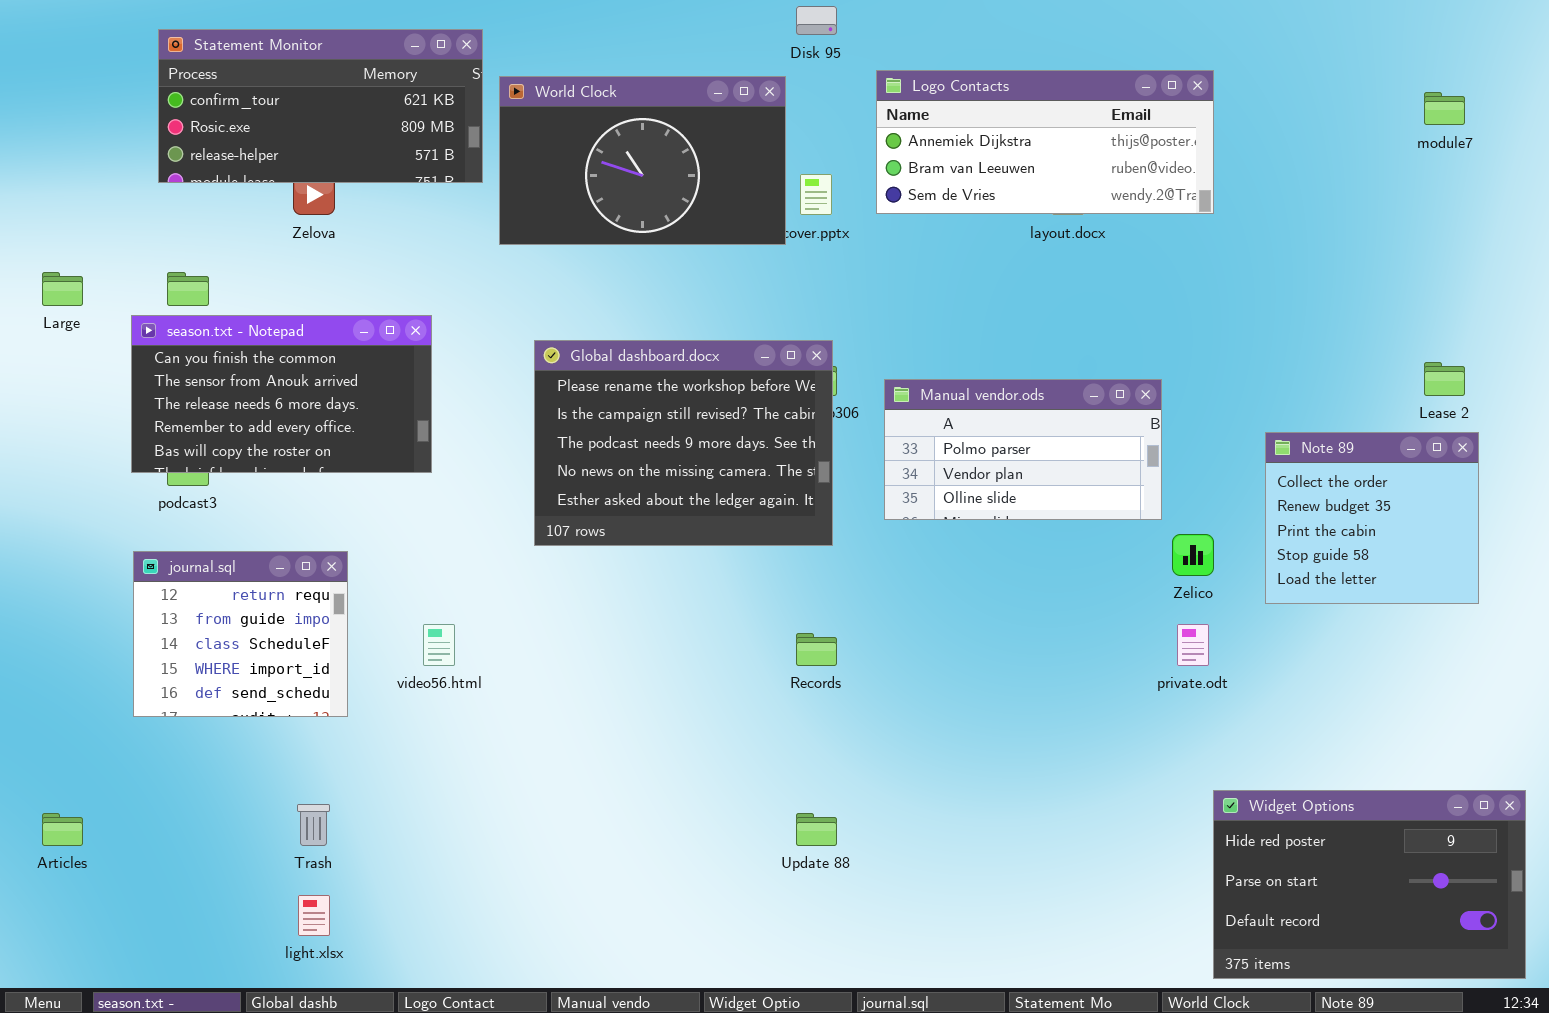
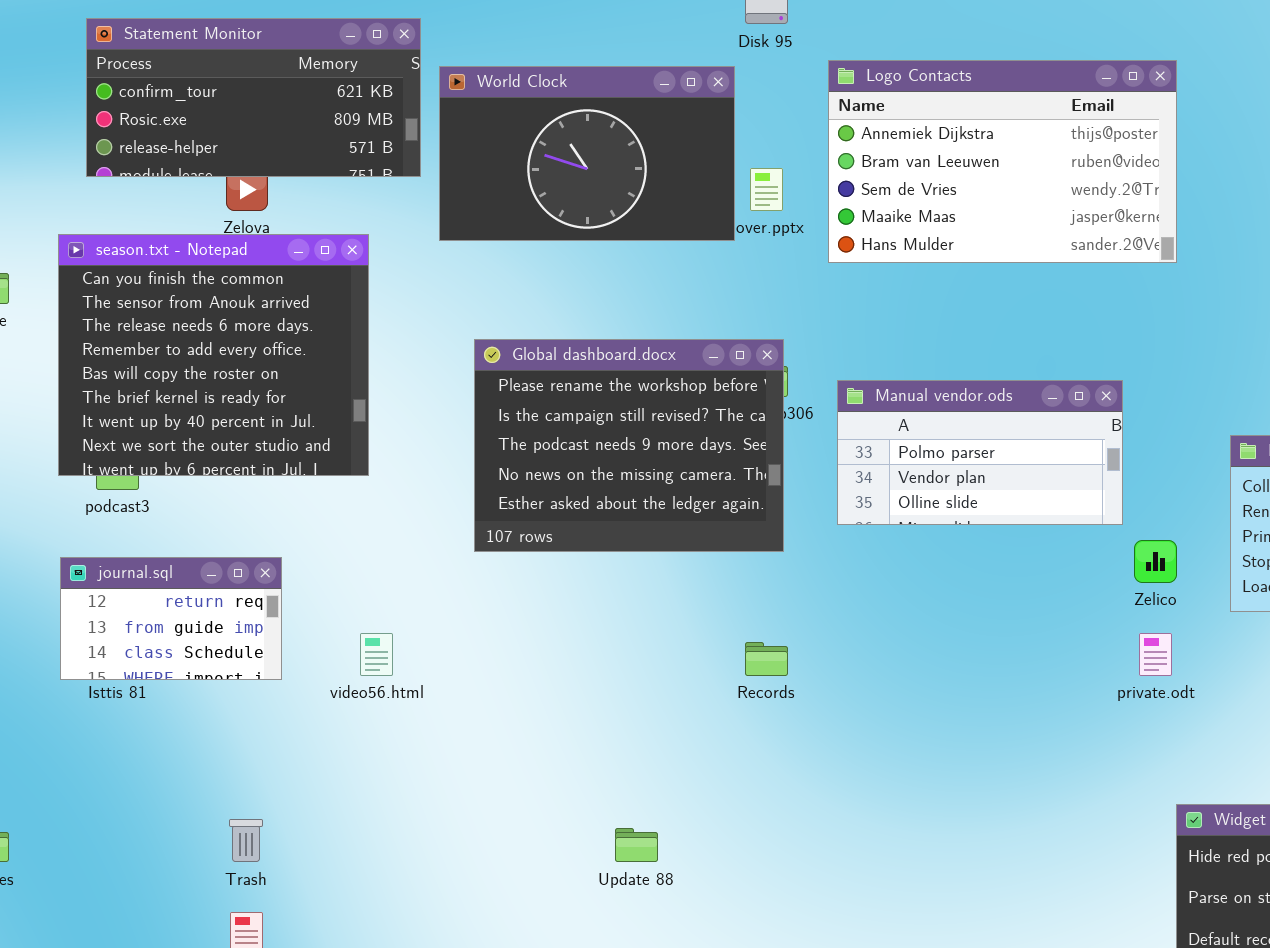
Logo Contacts: [876,70,1214,214] -> [828,60,1177,263], resized
season.txt - Notepad: [131,315,432,473] -> [58,234,369,476], resized
journal.sql: [133,551,348,717] -> [60,557,282,680], resized
Update 88: [796,813,837,846] -> [615,828,658,862], moved

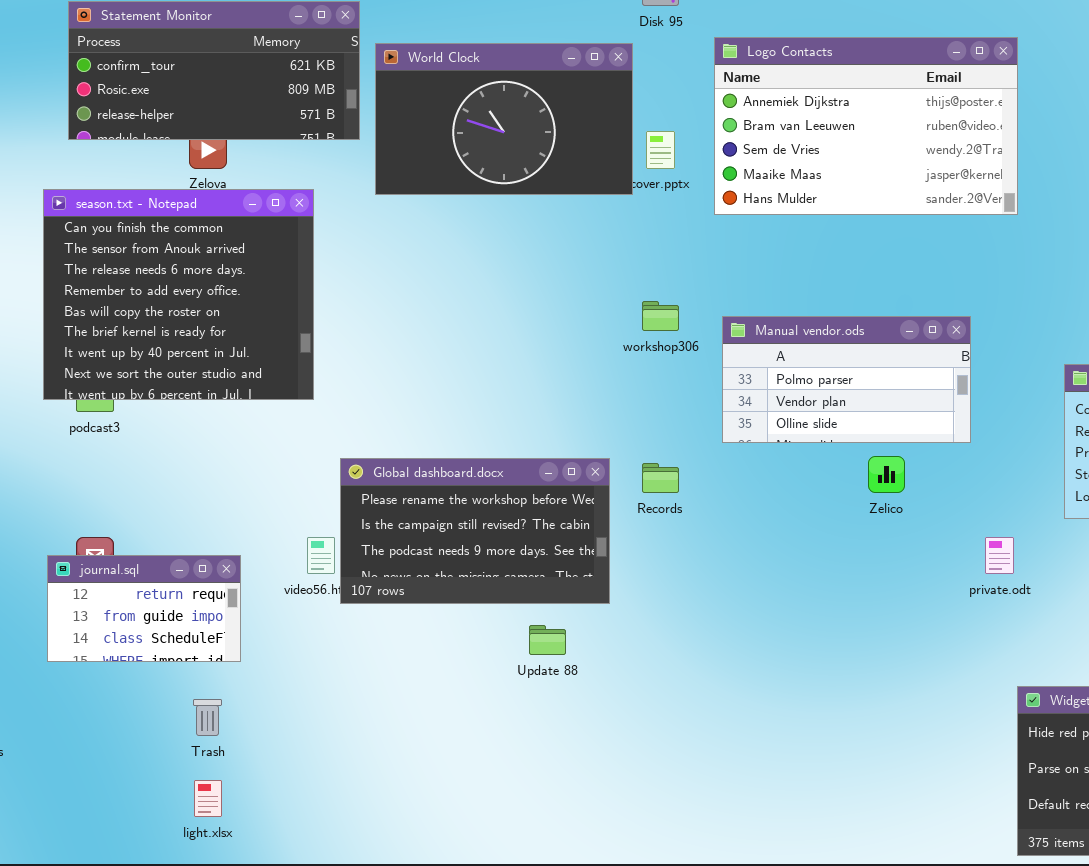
Global dashboard.docx: [474,339,784,552] -> [340,458,610,604], moved, resized
Zelico: [1134,540,1177,583] -> [868,456,905,493], moved
journal.sql: [60,557,282,680] -> [47,555,241,662], moved
Records: [745,642,788,676] -> [642,463,679,493], moved
Update 88: [615,828,658,862] -> [529,625,566,655], moved

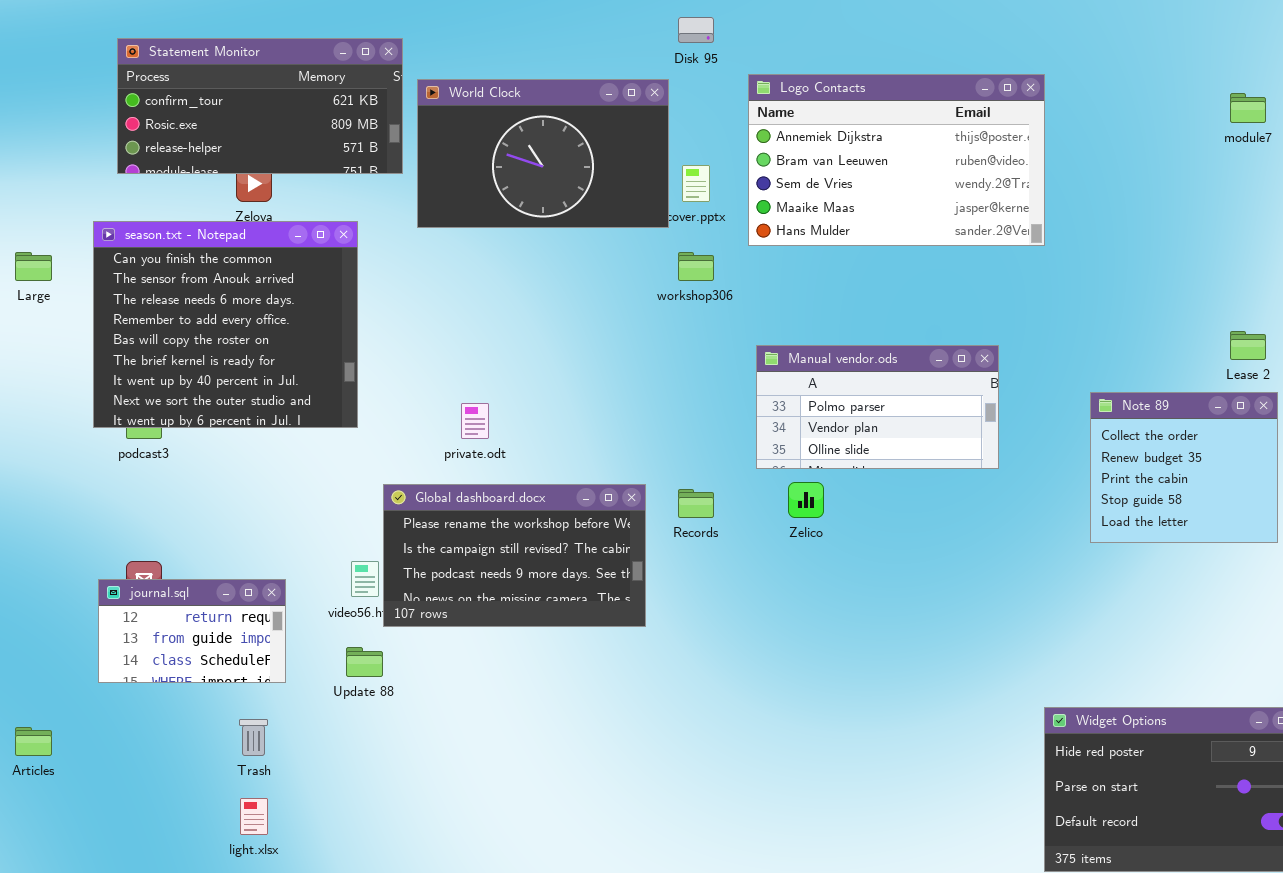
workshop306: [642,301,679,331] -> [678,252,714,281], moved
Zelico: [868,456,905,493] -> [788,482,824,518], moved
private.odt: [985,537,1014,574] -> [461,403,489,439], moved
Update 88: [529,625,566,655] -> [346,647,383,677], moved

